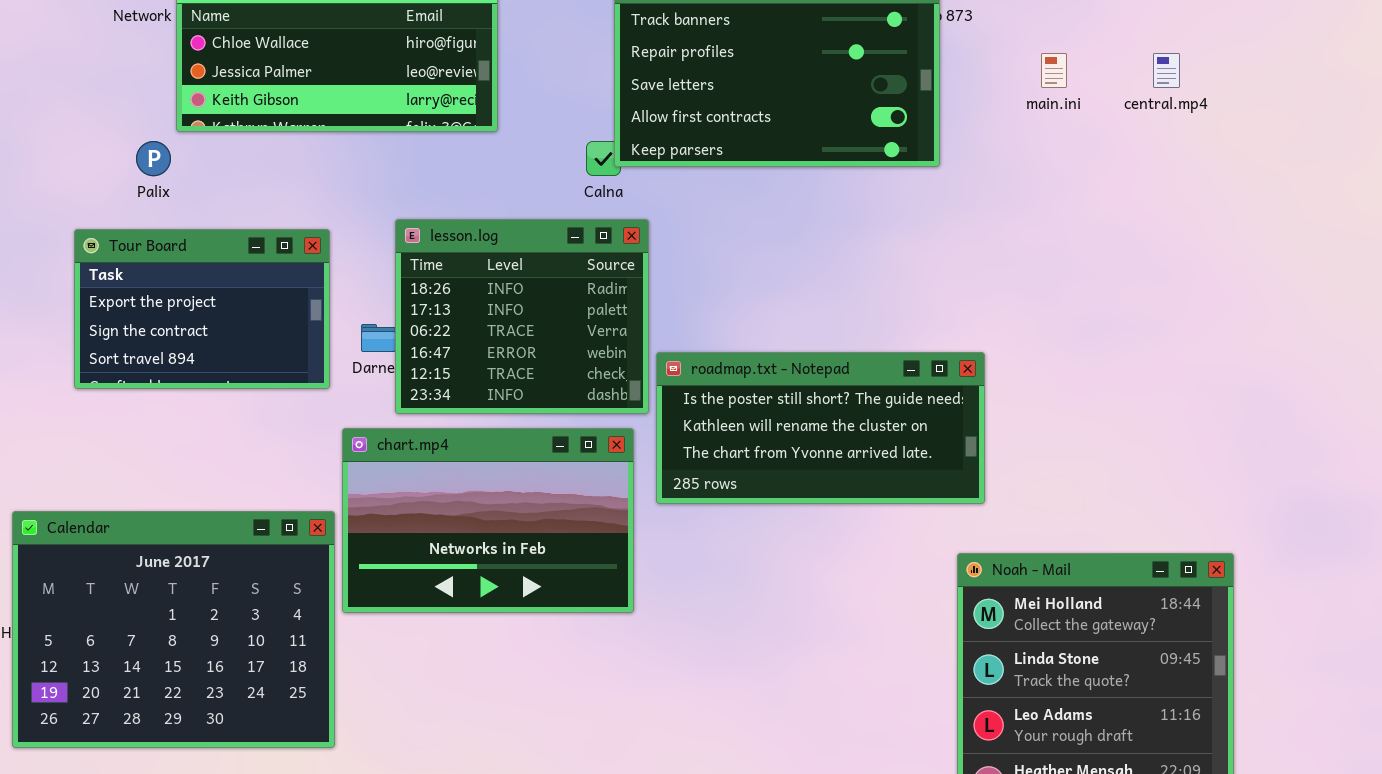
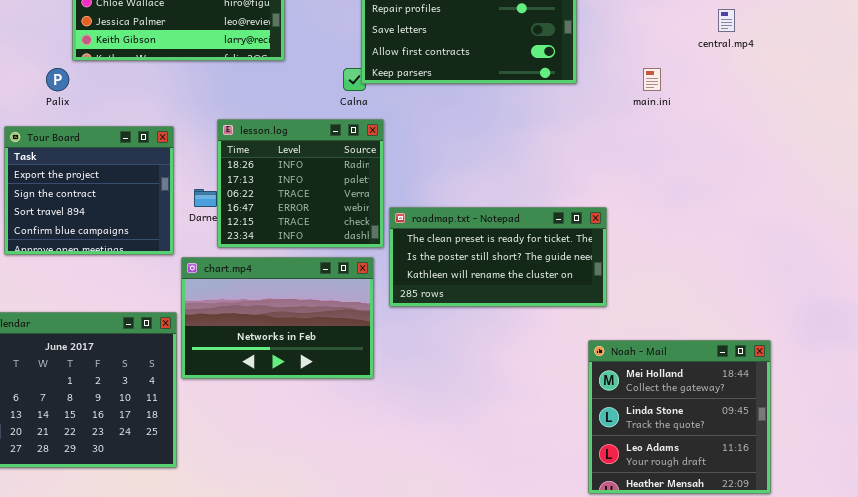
main.ini: [1041,53,1067,88] -> [643,68,661,91], moved
Tour Board: [74,229,330,389] -> [4,126,174,255], resized
roadmap.txt - Notepad: [656,352,985,504] -> [389,207,607,307], scrolled up 1 row

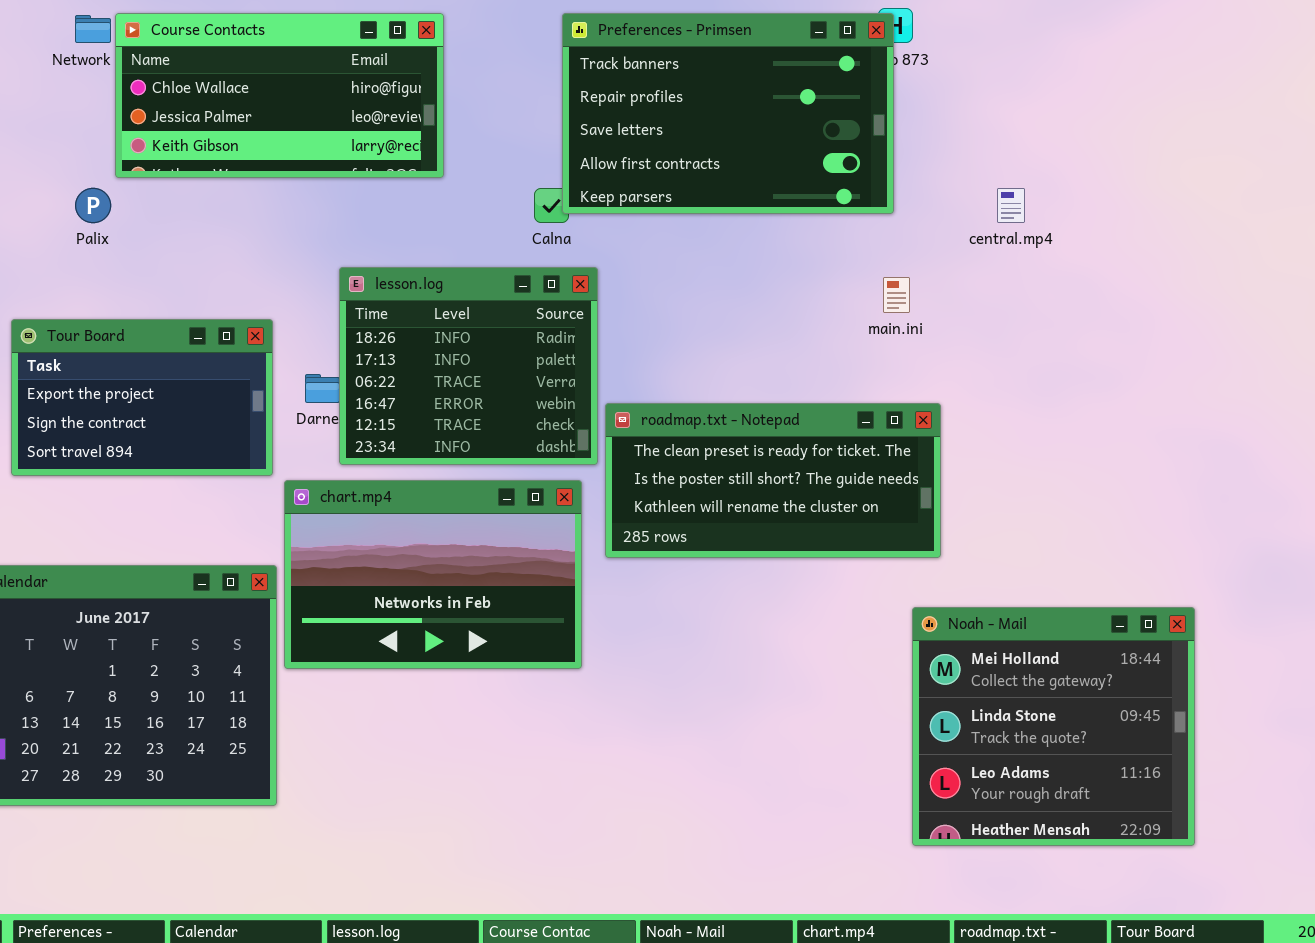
central.mp4: [718,9,735,32] -> [997,188,1025,223], moved
main.ini: [643,68,661,91] -> [883,277,910,313], moved
Tour Board: [4,126,174,255] -> [11,319,273,476], resized

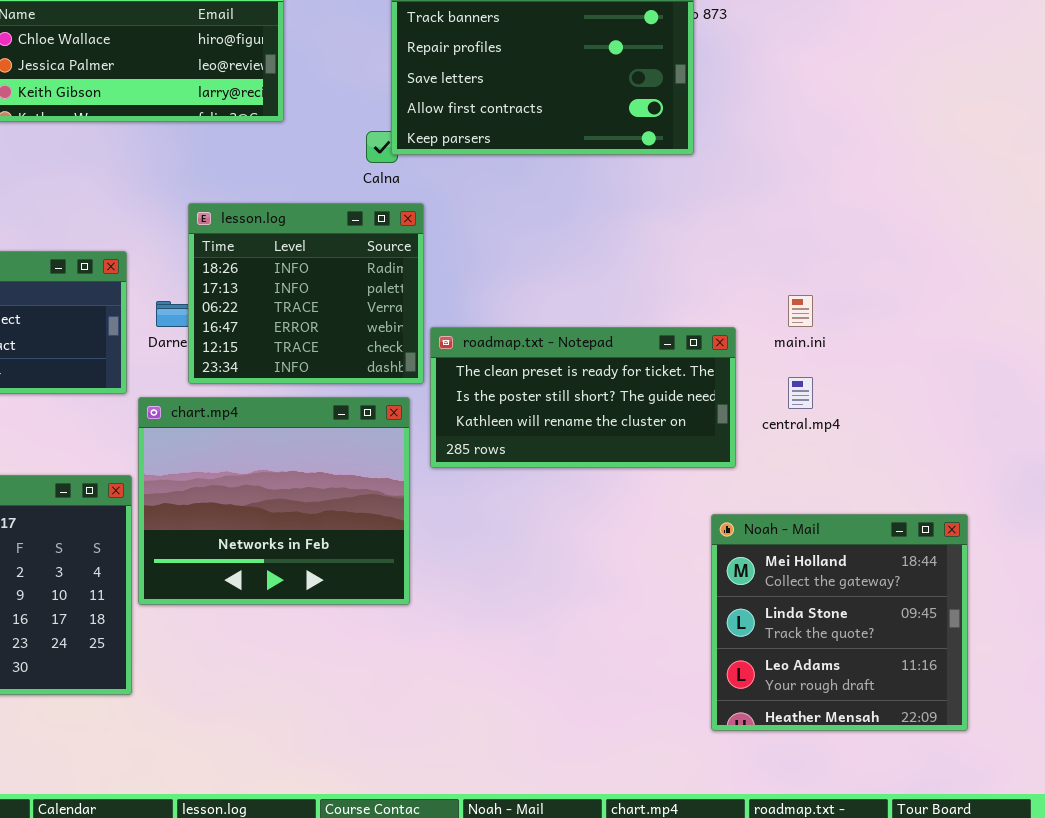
central.mp4: [997,188,1025,223] -> [788,377,813,409], moved
main.ini: [883,277,910,313] -> [788,295,813,327], moved
chart.mp4: [284,480,582,669] -> [138,397,410,605], resized

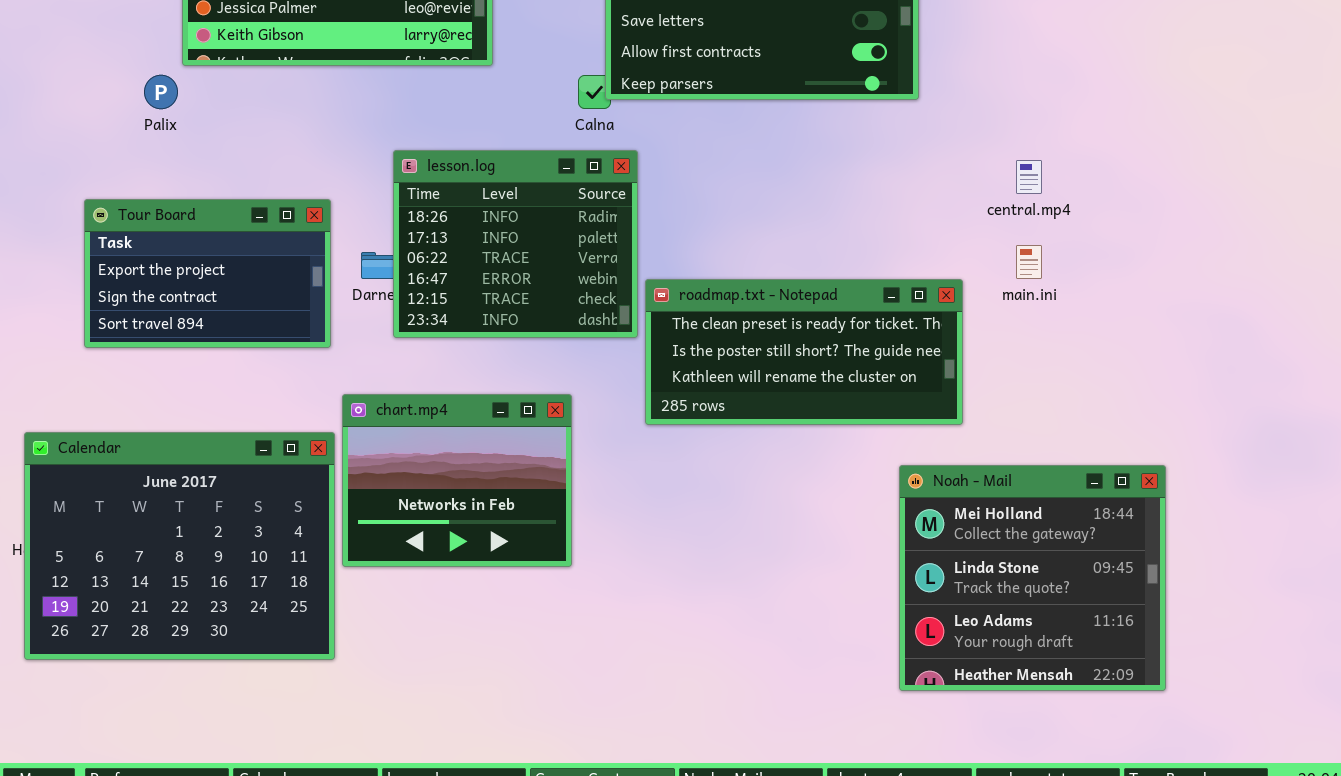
central.mp4: [788,377,813,409] -> [1016,160,1042,194], moved
chart.mp4: [138,397,410,605] -> [342,394,572,567], resized
Noah - Mail: [711,514,968,731] -> [899,465,1166,691], moved

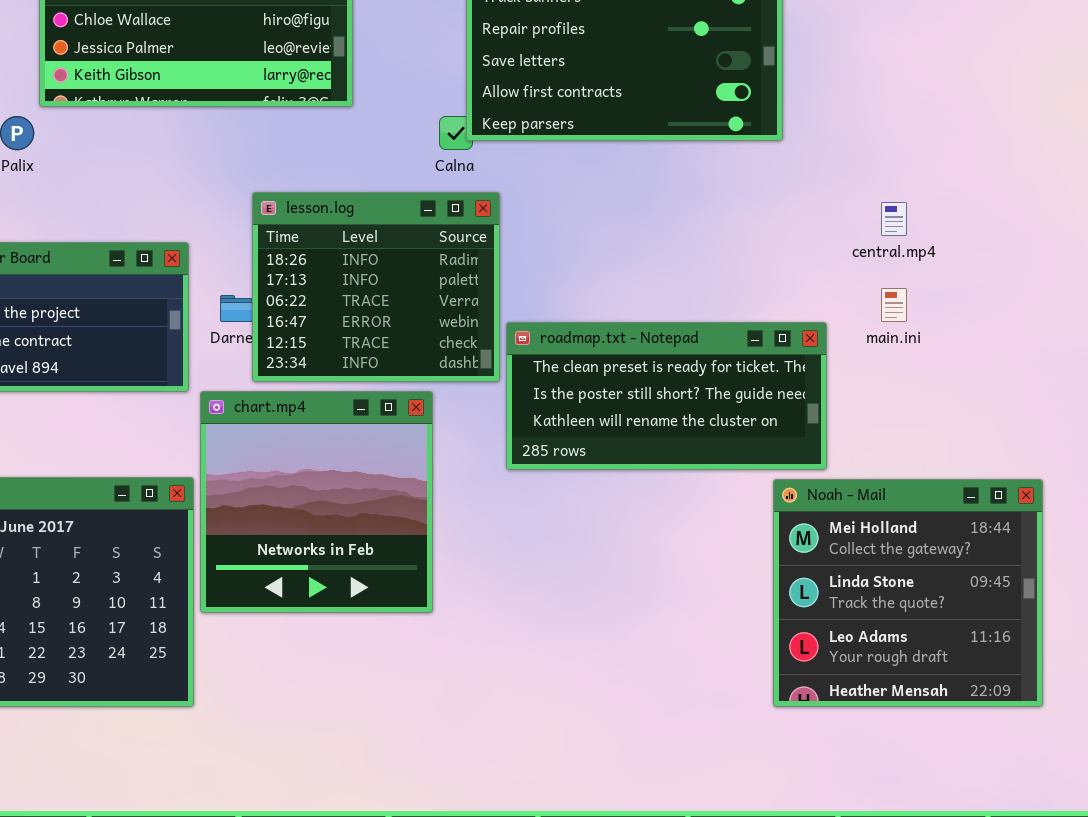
chart.mp4: [342,394,572,567] -> [200,391,433,613], resized
Noah - Mail: [899,465,1166,691] -> [773,479,1043,707], moved

